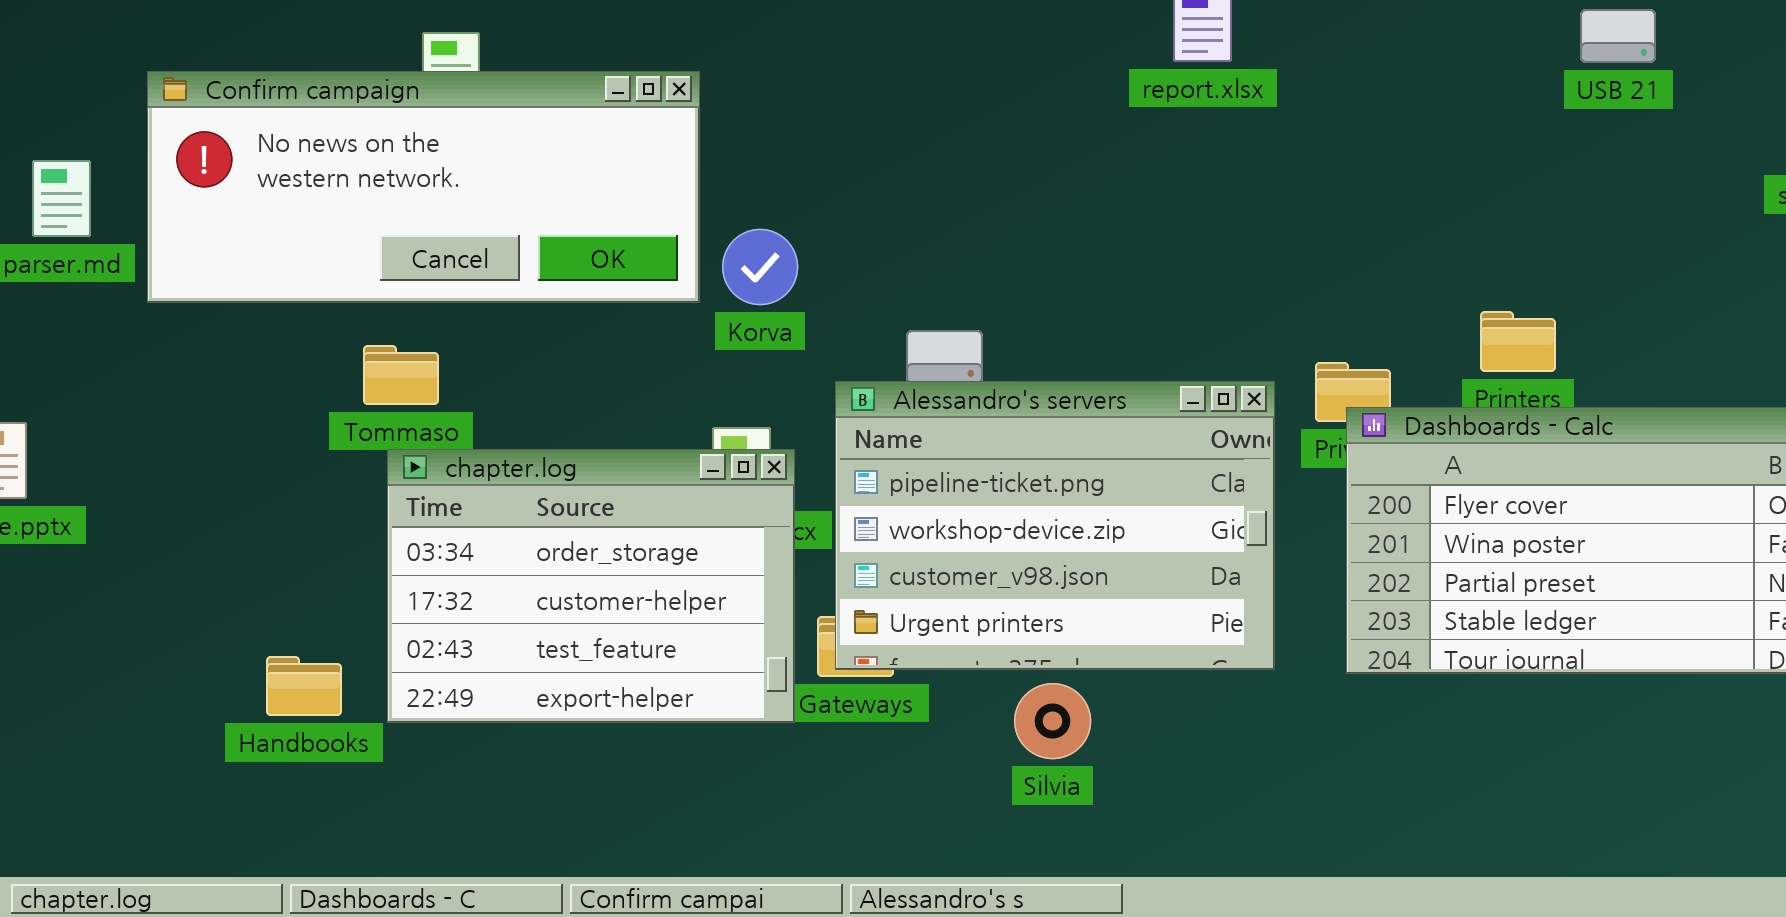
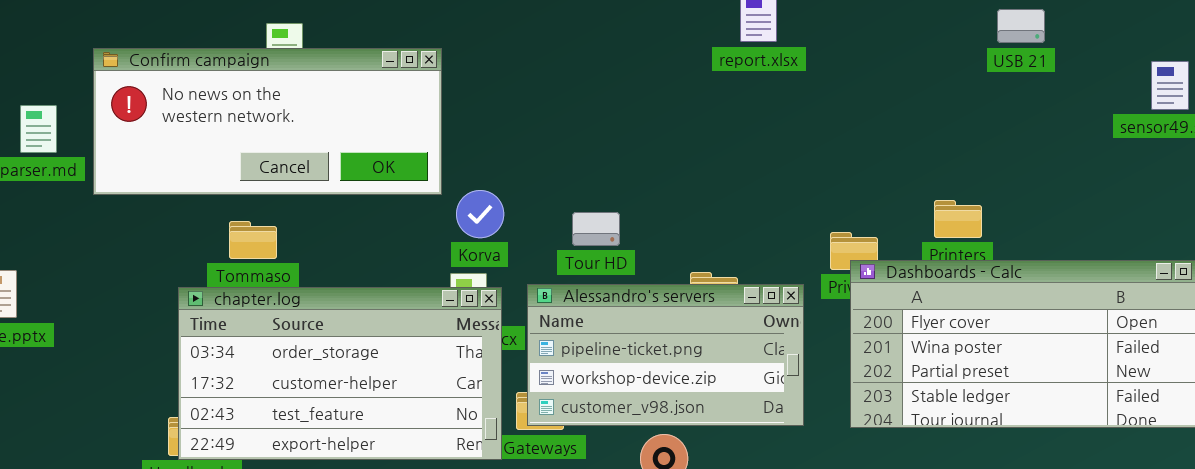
Korva: [722,229,798,305] -> [456,190,504,238], moved
Alessandro's servers: [835,381,1275,670] -> [527,284,804,426], resized
chapter.log: [387,449,795,723] -> [178,287,502,460], resized

